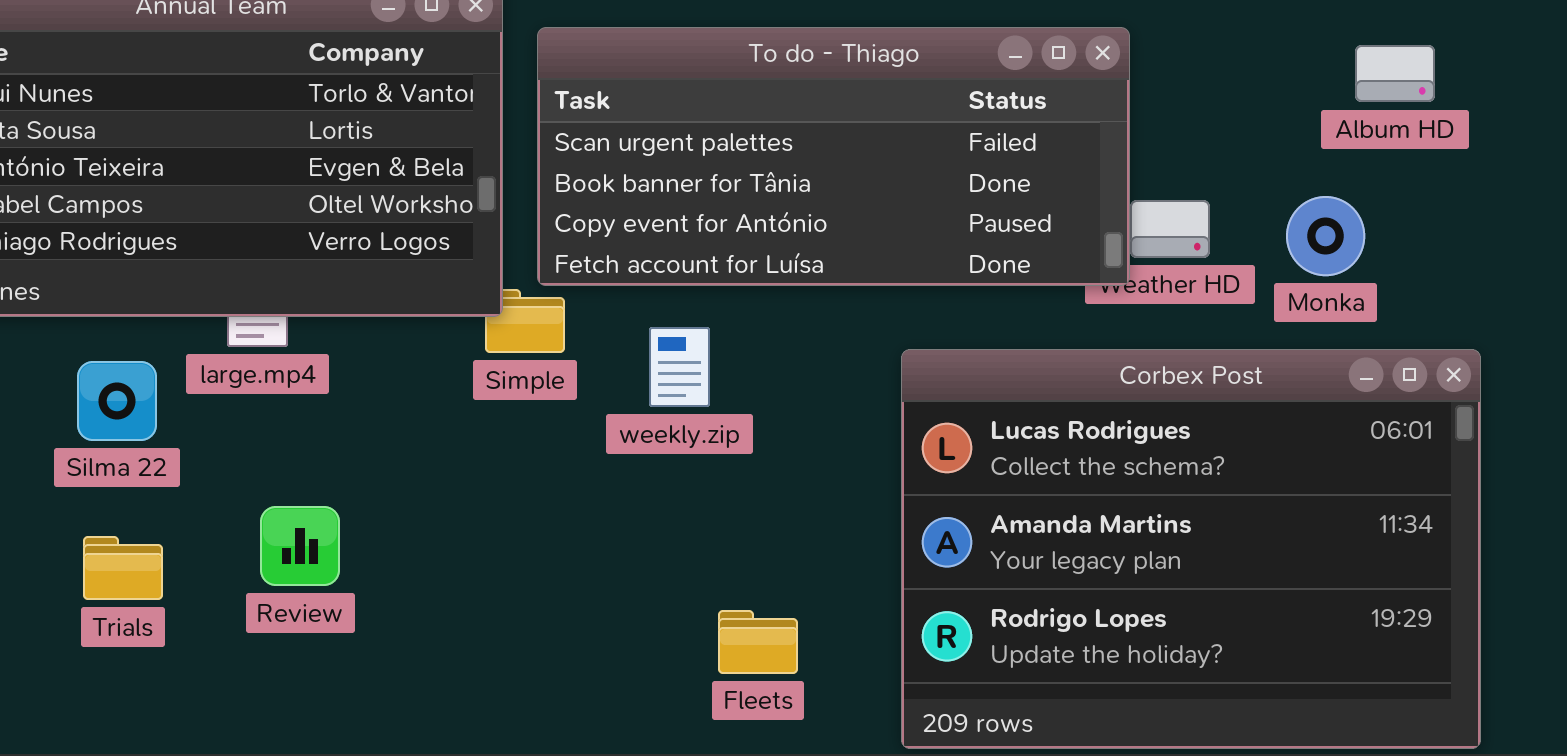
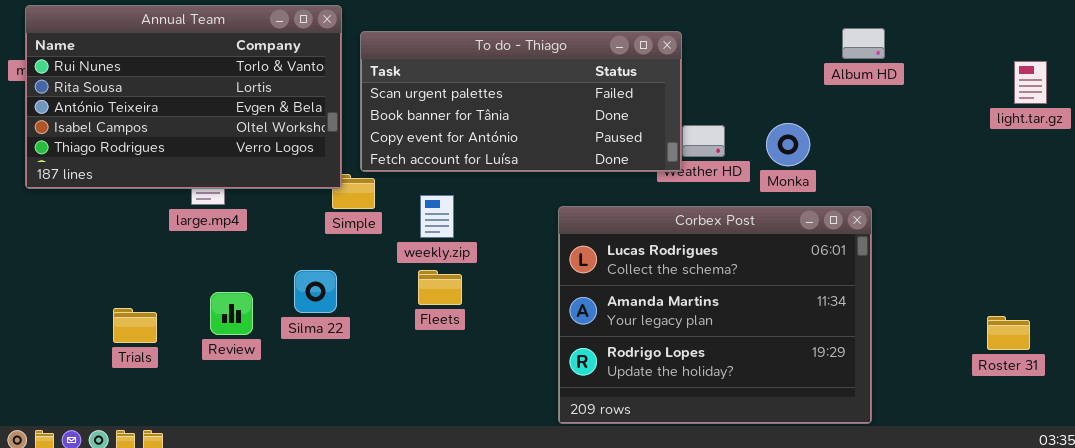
Album HD: [1355,45,1435,102] -> [842,28,885,59], moved
Silma 22: [77,361,157,441] -> [294,270,337,313], moved
Fleets: [718,610,798,674] -> [418,270,462,305], moved

